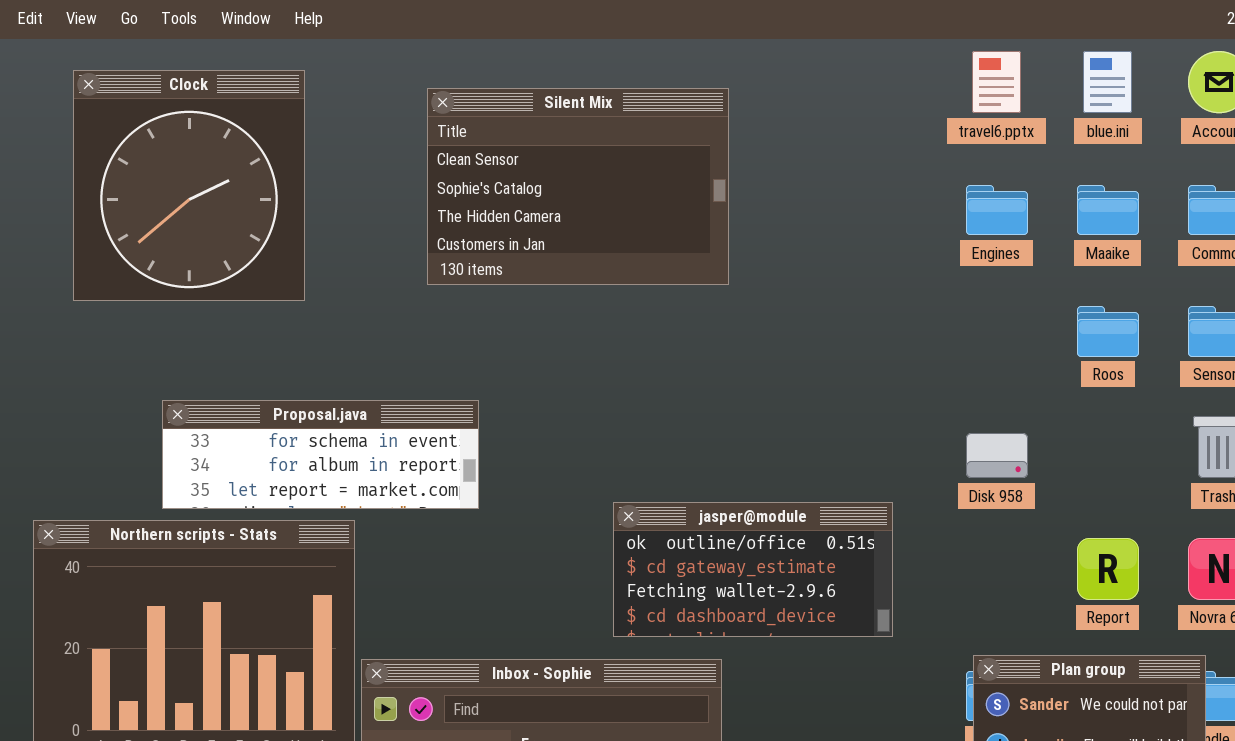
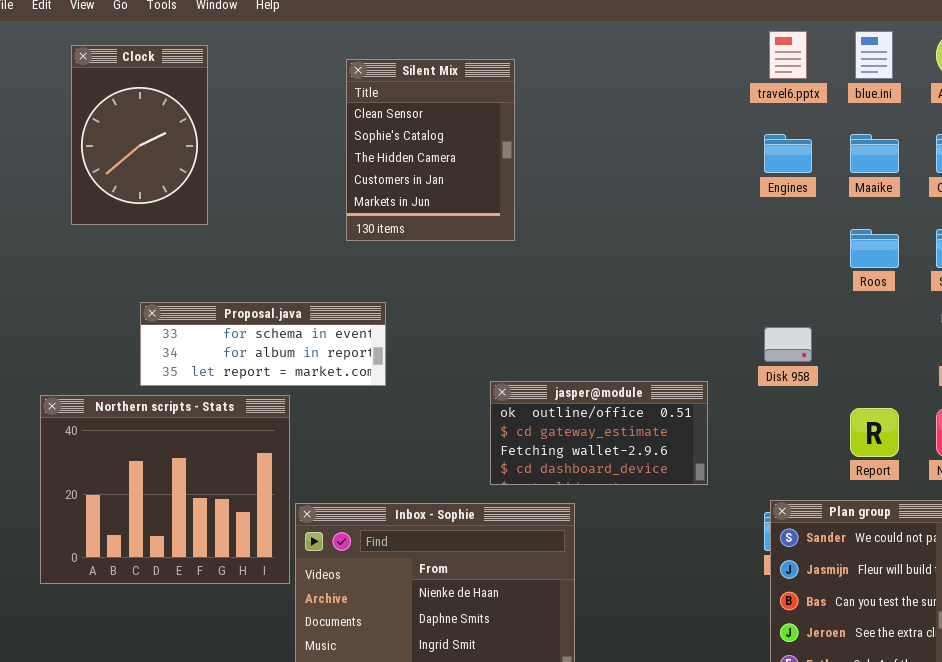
Clock: [73,70,305,301] -> [71,45,208,225], resized
Silent Mix: [427,88,729,285] -> [346,59,515,241], resized

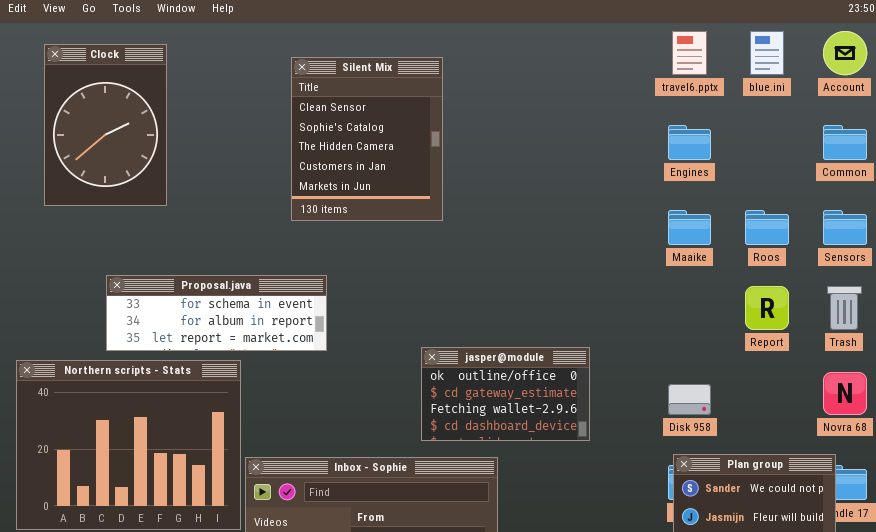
Maaike: [850,134,899,173] -> [668,210,711,245], moved
Disk 958: [764,327,812,362] -> [668,384,711,415], moved
jasper@module: [490,381,708,485] -> [421,347,590,441], resized
Report: [850,408,899,457] -> [745,286,789,330], moved

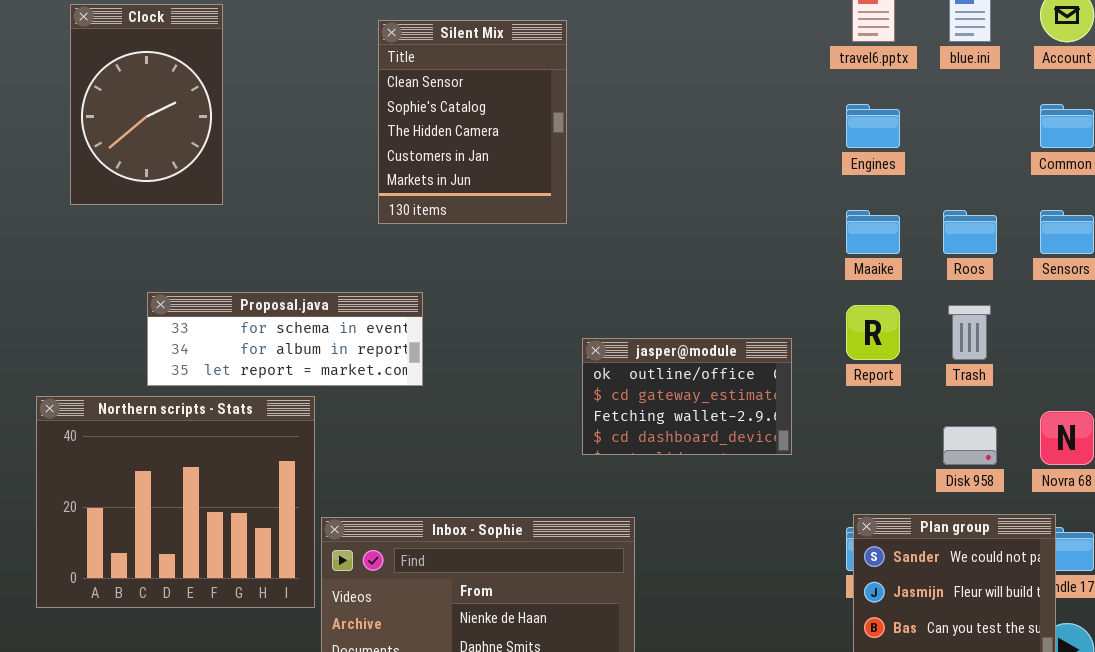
Report: [745,286,789,330] -> [846,305,900,360], moved
Trash: [827,286,862,330] -> [948,305,991,360], moved
jasper@module: [421,347,590,441] -> [582,338,792,455], moved
Disk 958: [668,384,711,415] -> [943,426,997,465], moved

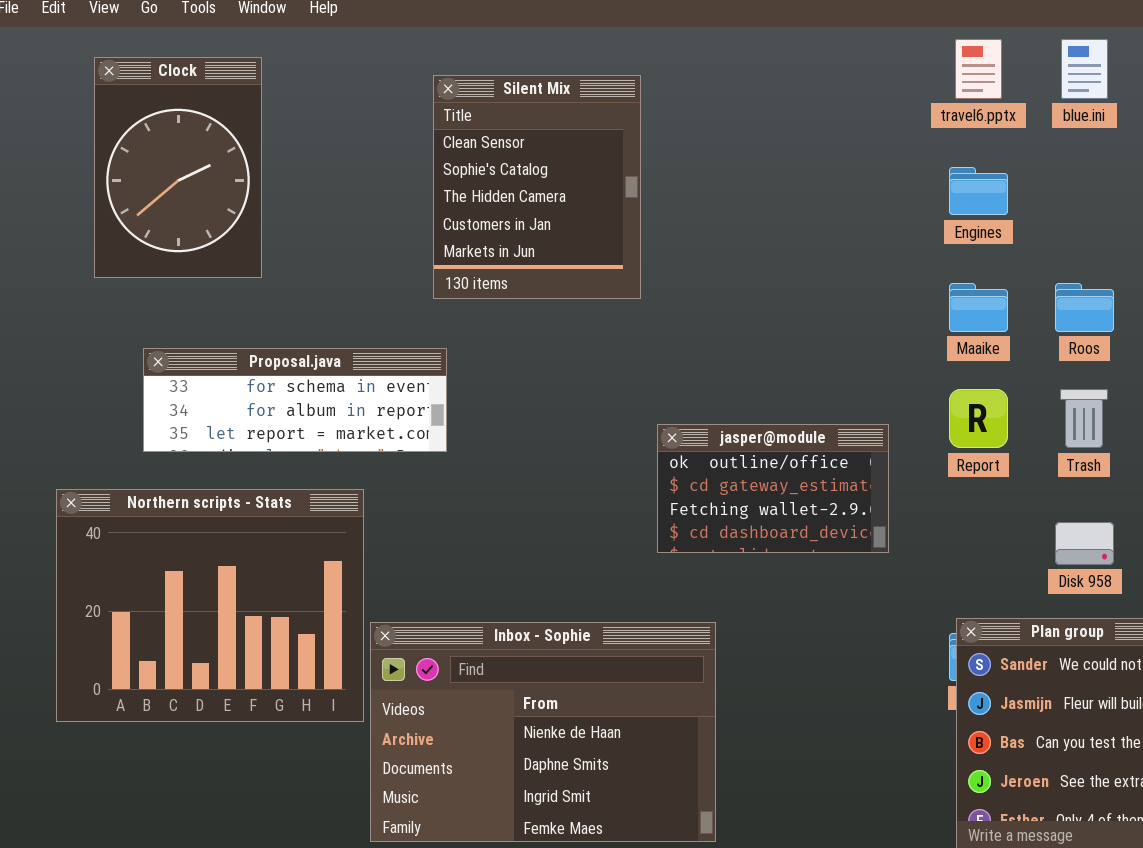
Proposal.java: [147,292,423,386] -> [143,348,447,452], moved

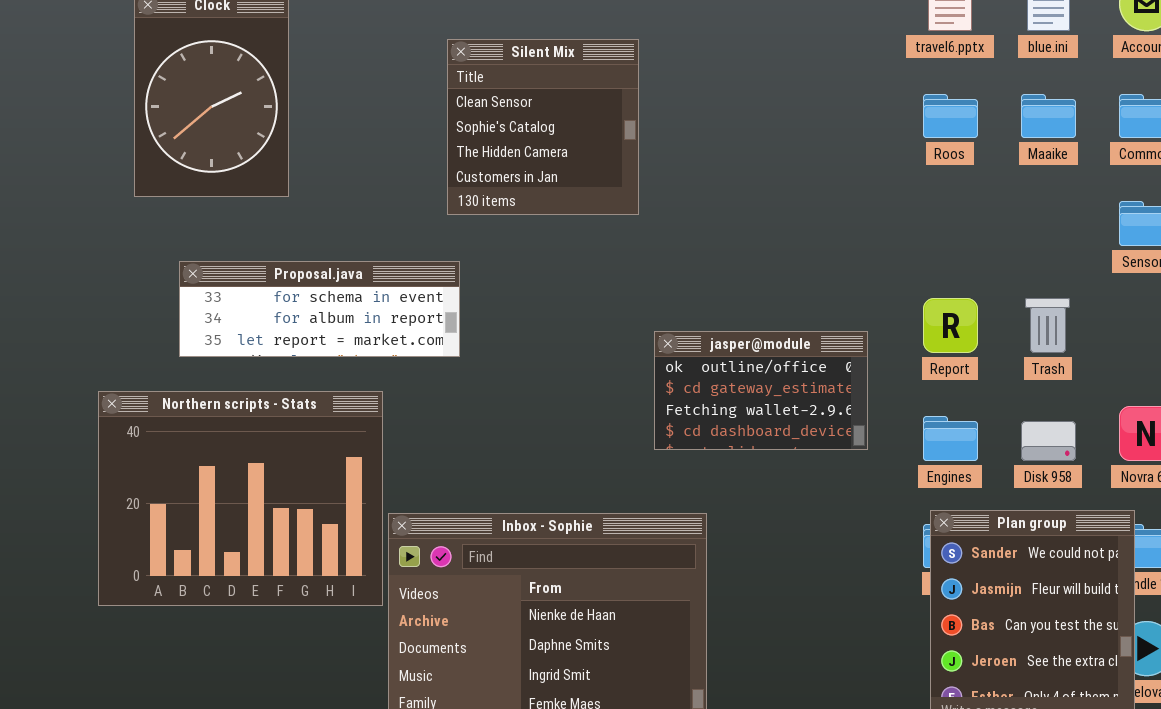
Silent Mix: [433,75,641,299] -> [447,39,639,215], resized
Engines: [949,167,1008,215] -> [923,416,978,461], moved
Maaike: [949,283,1008,332] -> [1021,94,1076,138], moved
Roos: [1055,283,1114,332] -> [923,94,978,138], moved

